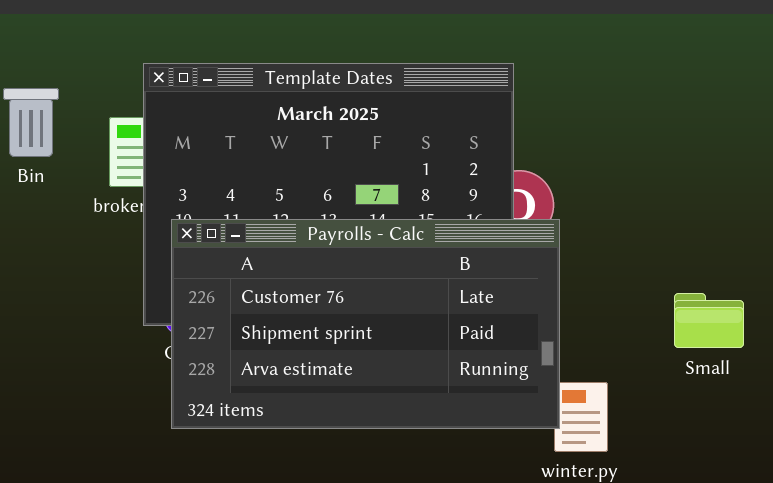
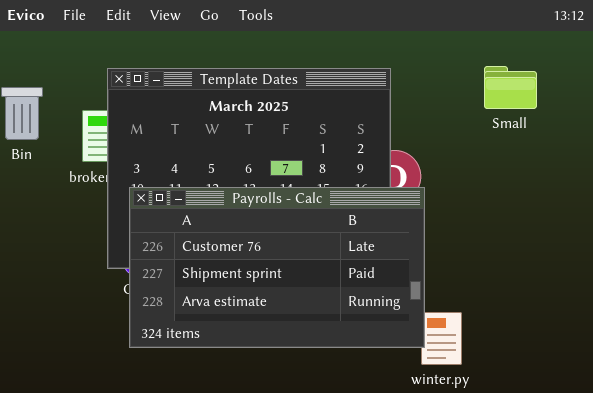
Small: [674,293,744,348] -> [484,66,537,109], moved

